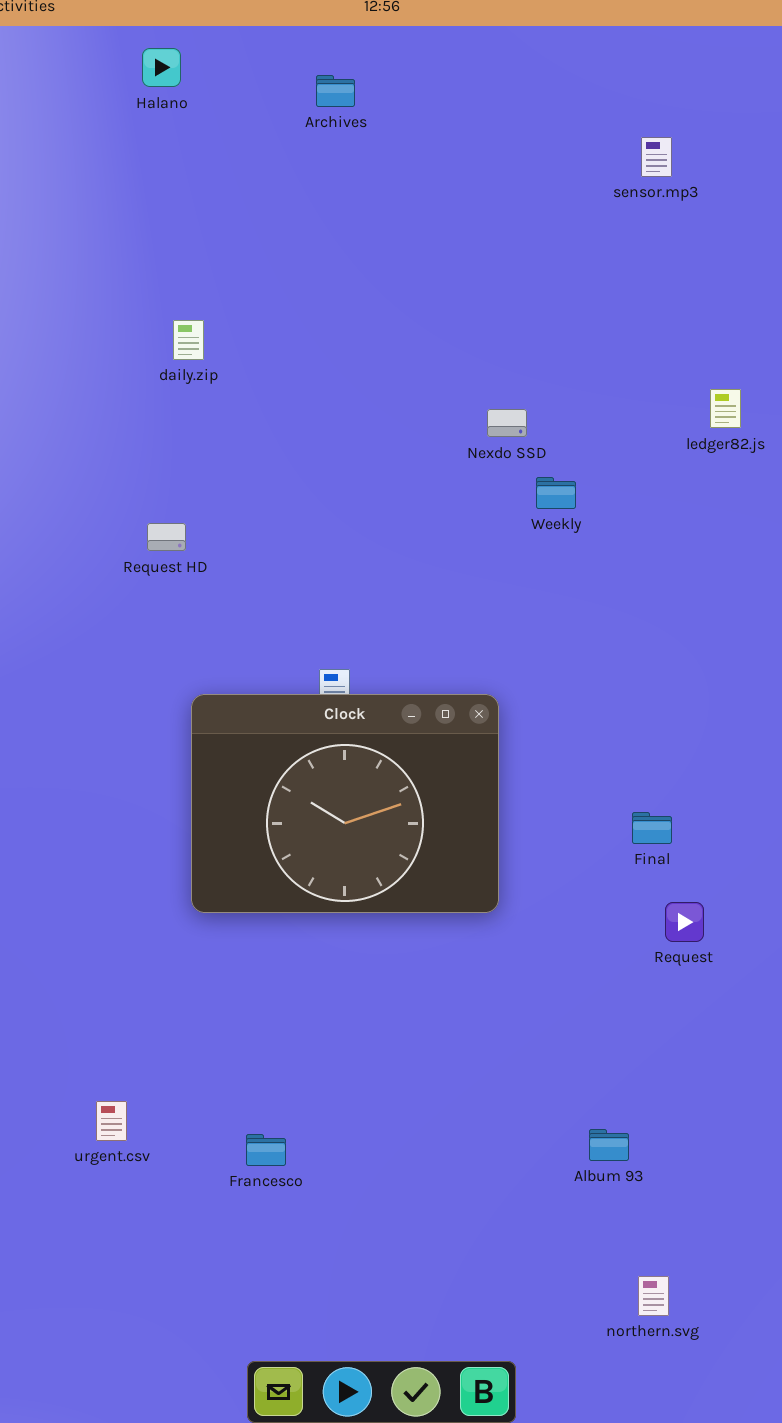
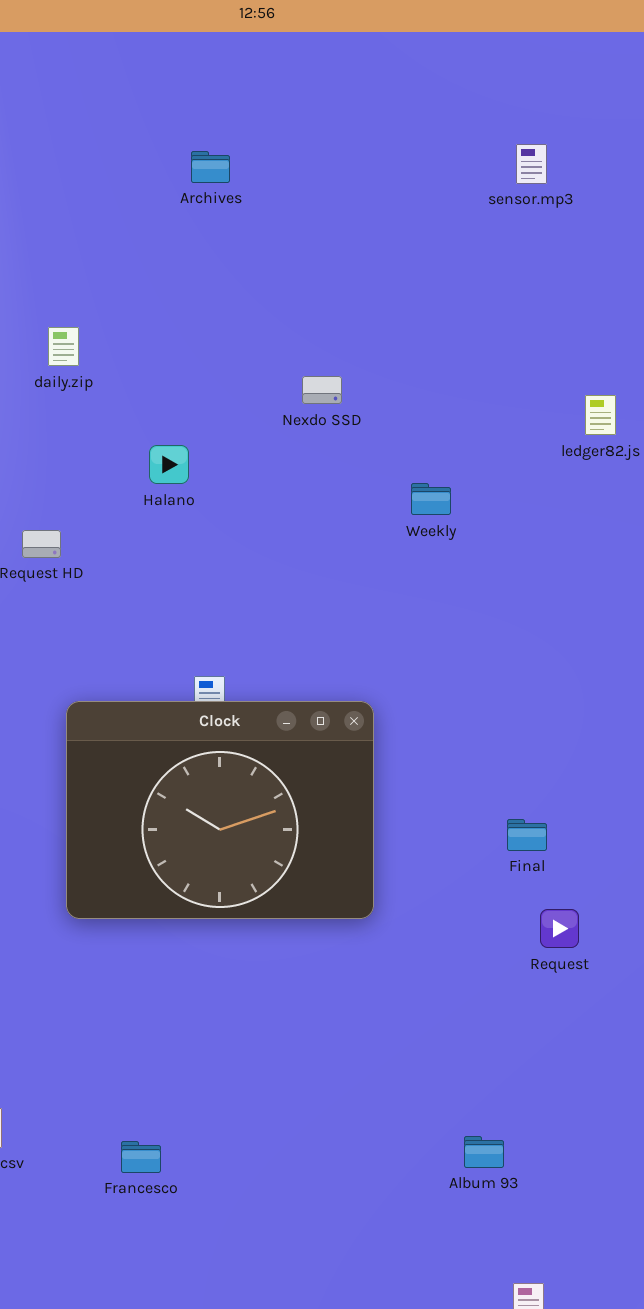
Halano: [142,48,181,87] -> [149,445,189,484], moved
Archives: [316,75,355,107] -> [191,151,230,183], moved
Nexdo SSD: [487,409,527,437] -> [302,376,342,404], moved

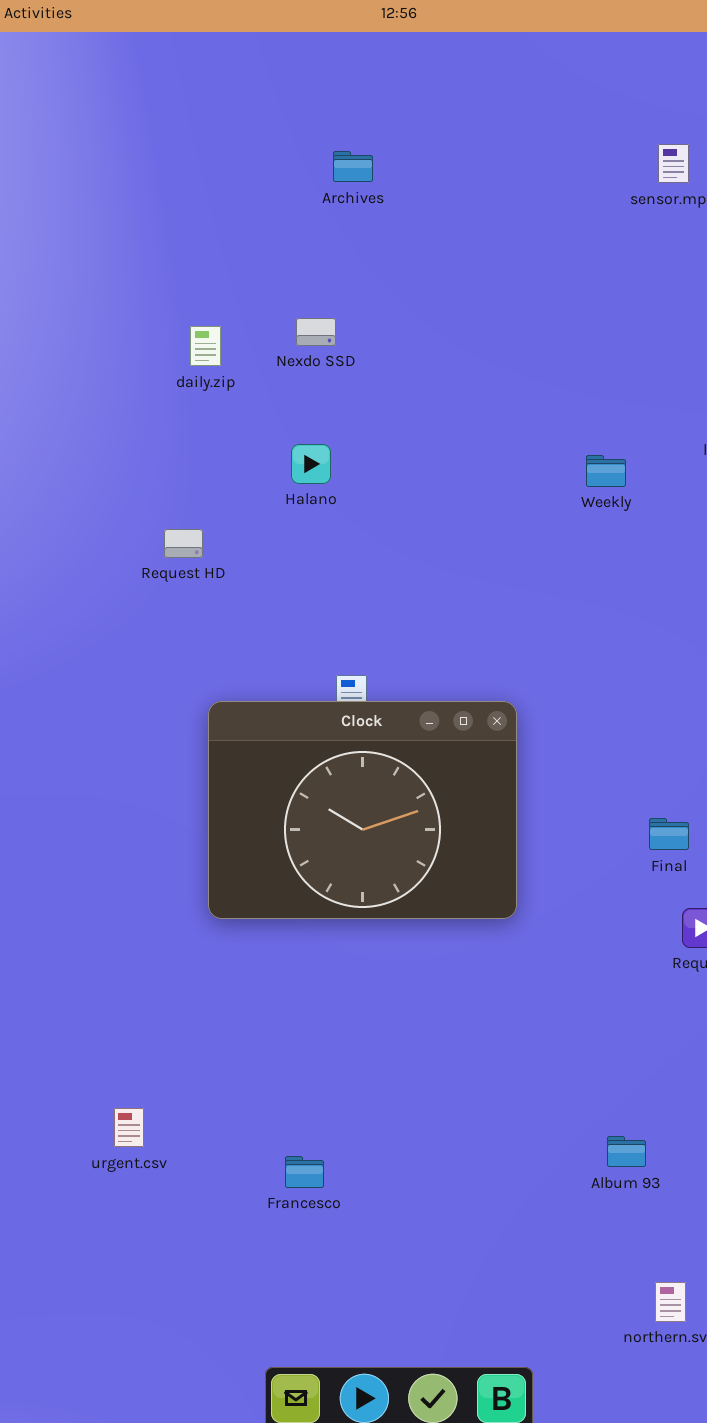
Nexdo SSD: [302,376,342,404] -> [296,318,336,346], moved
Weekly: [411,483,451,515] -> [586,455,626,487], moved
Francesco: [121,1141,161,1173] -> [285,1156,324,1188], moved

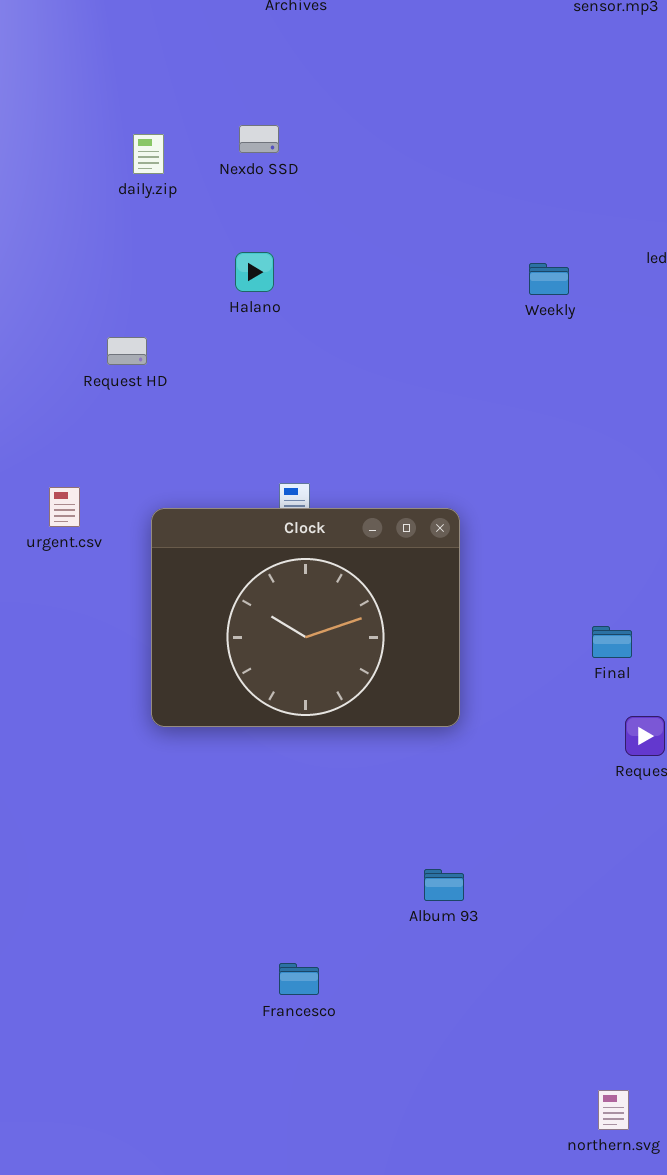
urgent.csv: [114,1108,144,1147] -> [49,487,80,527], moved
Album 93: [607,1136,646,1167] -> [424,869,464,901], moved
Francesco: [285,1156,324,1188] -> [279,963,319,995], moved

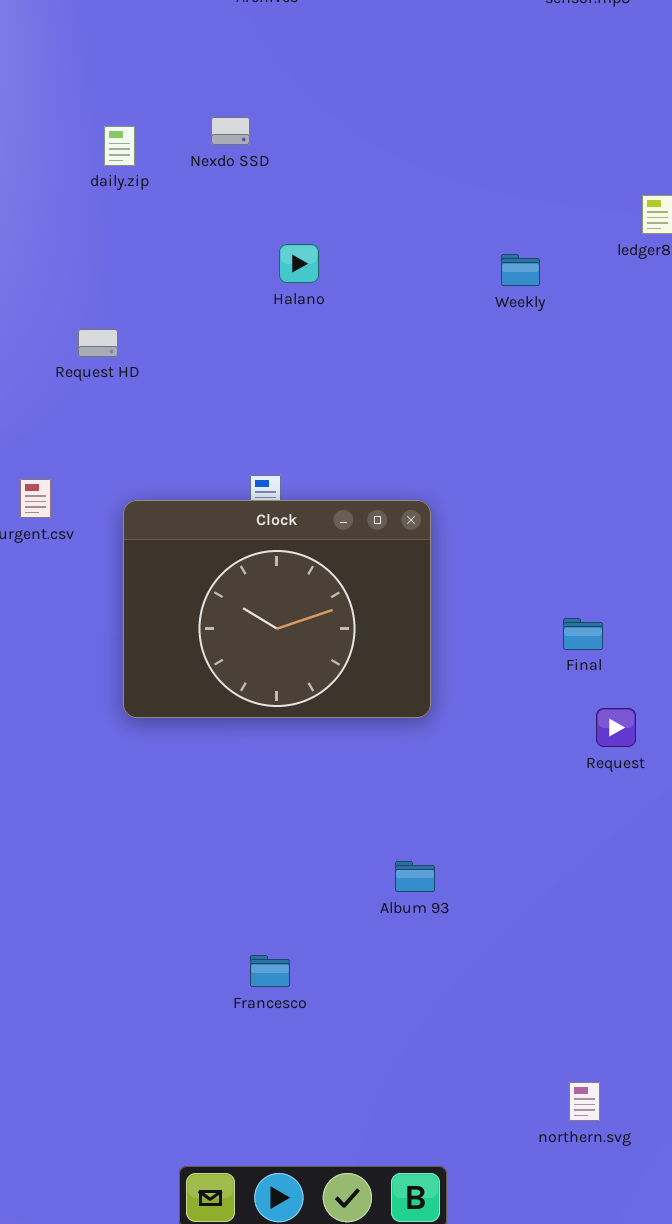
Halano: [235,252,274,292] -> [279,244,319,283], moved

